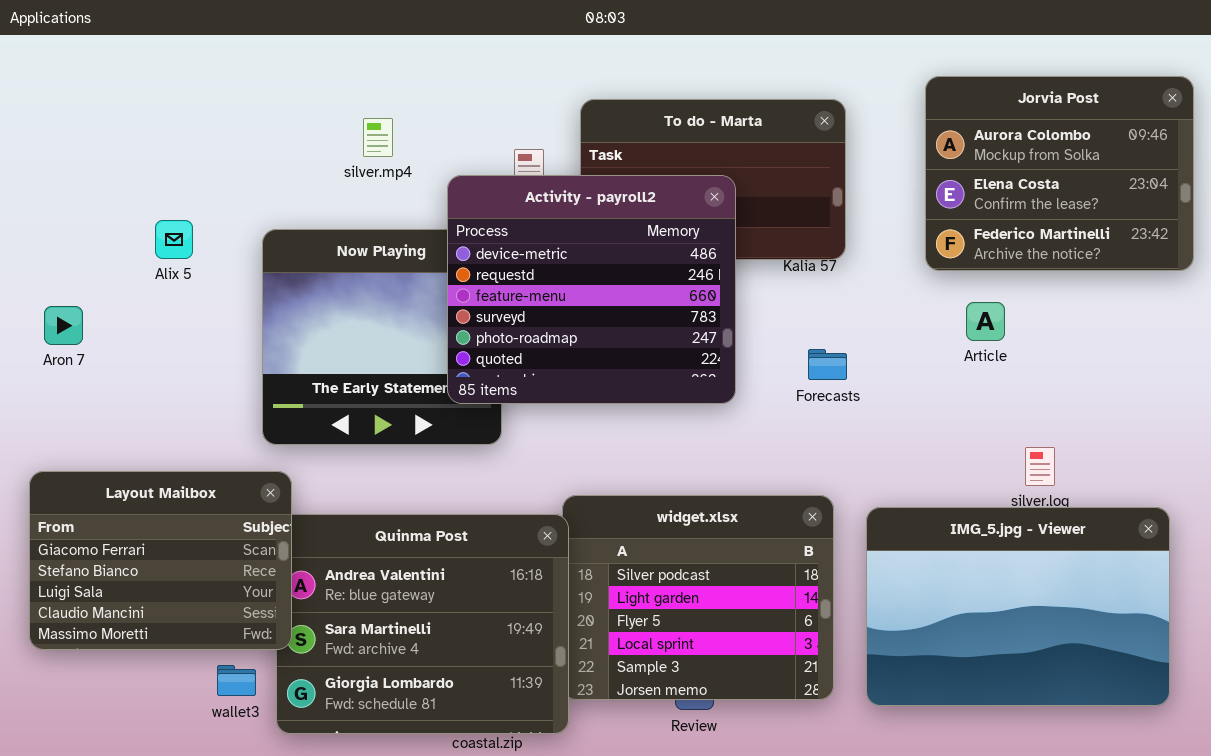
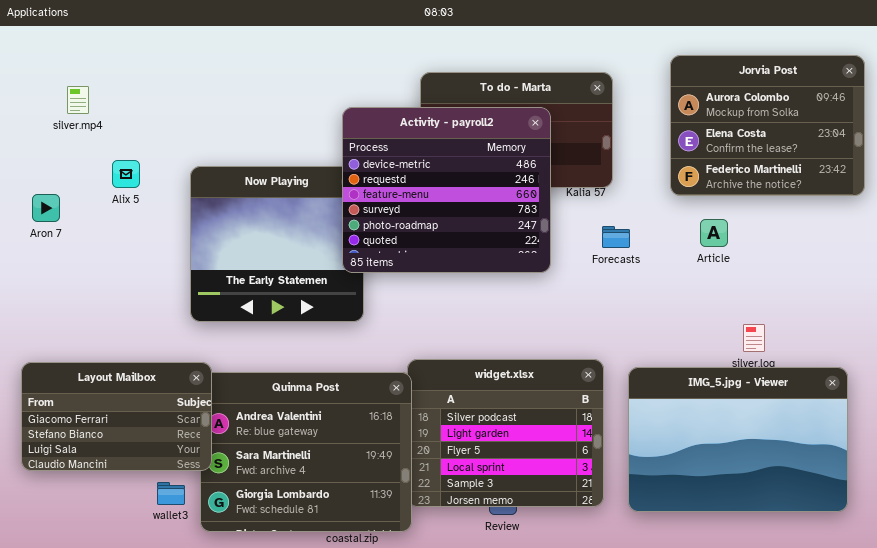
silver.mp4: [363,118,393,157] -> [67,86,89,114], moved
Activity - payroll2: [447,175,736,404] -> [342,107,551,273], moved
Aron 7: [44,306,83,345] -> [32,194,60,222], moved
Forecasts: [808,349,847,380] -> [602,226,630,248], moved
Layout Mailbox: [29,471,292,650] -> [21,362,212,471], resized

